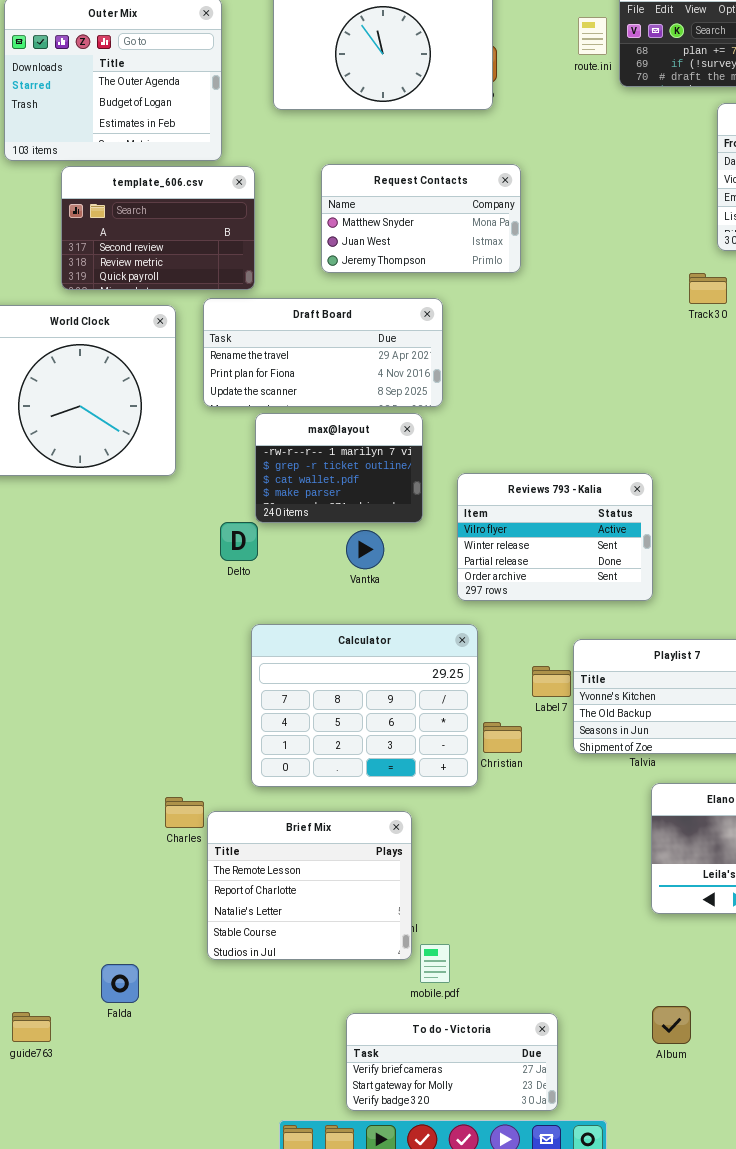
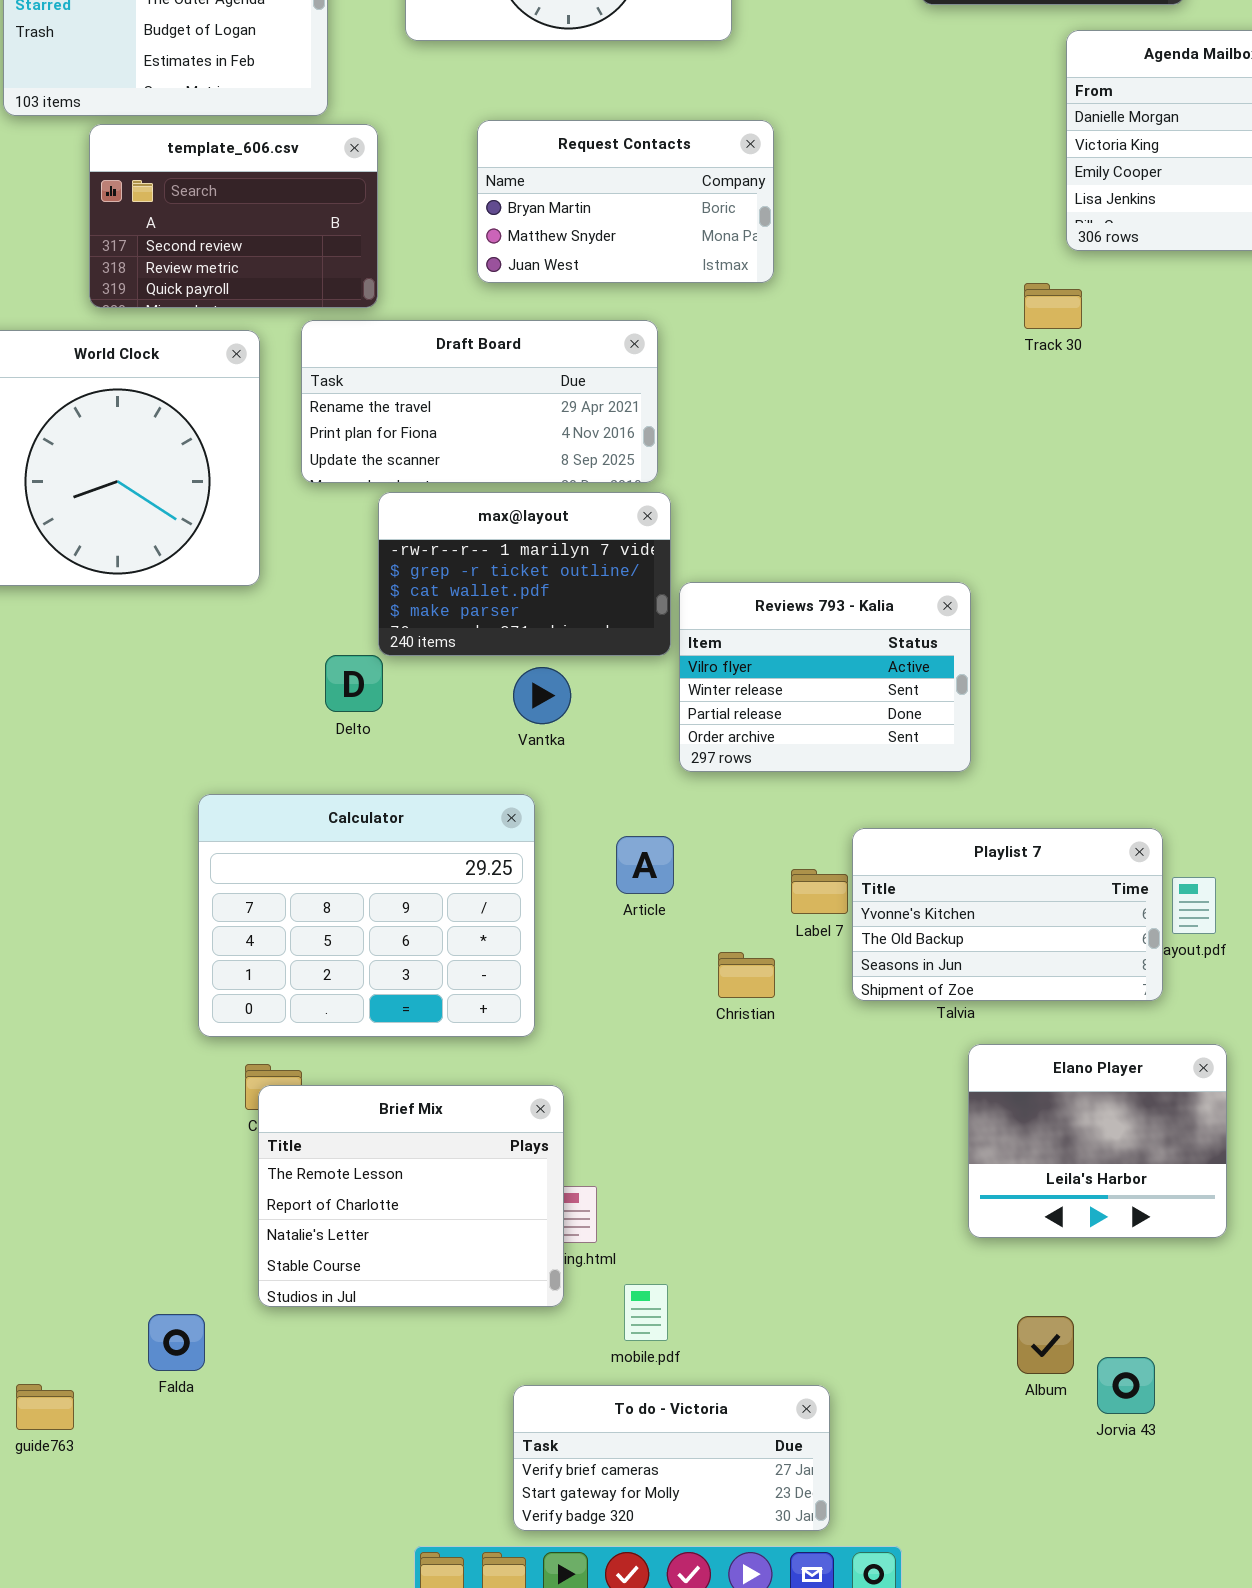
Request Contacts: [321,164,521,273] -> [477,120,774,283], scrolled up 1 row
max@layout: [255,413,423,523] -> [378,492,671,656], resized
Calculator: [251,624,478,787] -> [198,794,535,1037], moved
Brief Mix: [207,811,412,960] -> [258,1085,564,1307], moved
Album: [652,1006,691,1044] -> [1017,1316,1074,1374], moved

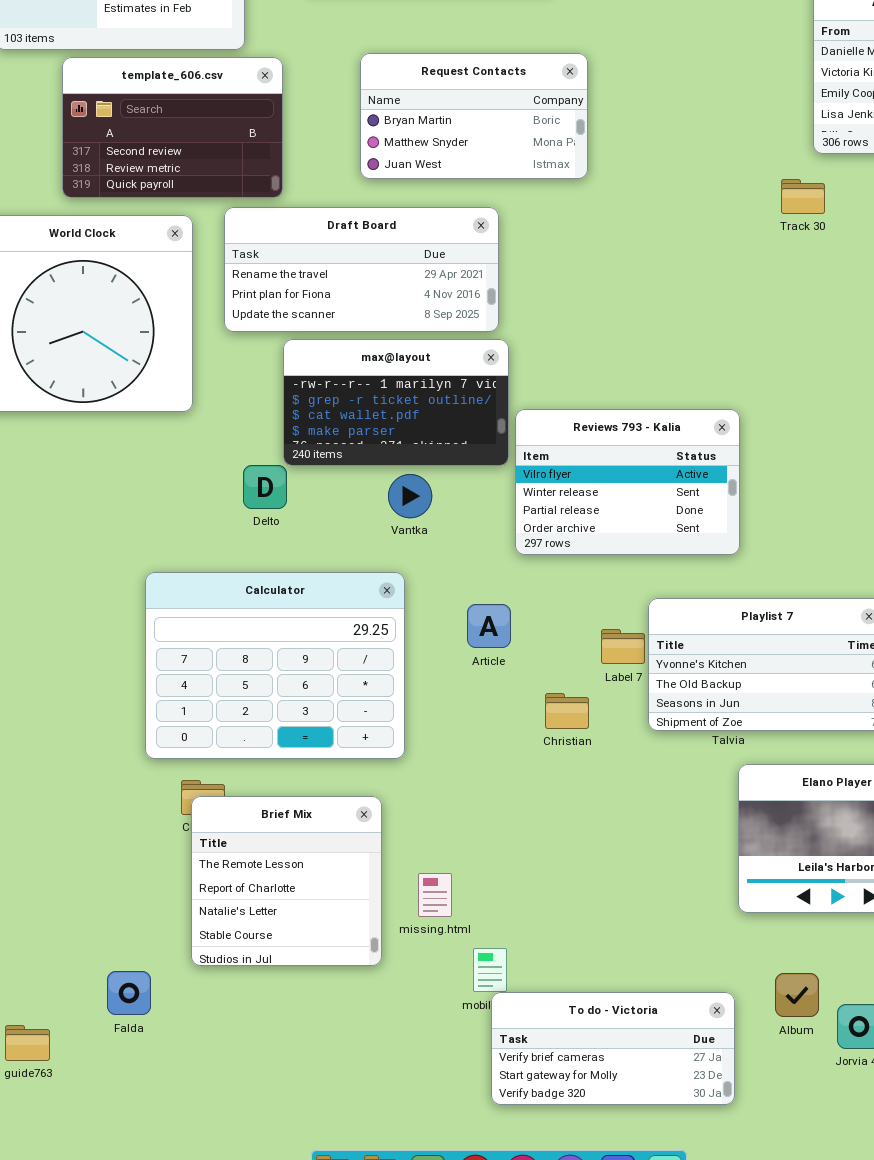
Brief Mix: [258,1085,564,1307] -> [191,796,382,966], resized
To do - Victoria: [513,1385,830,1531] -> [491,992,735,1105], moved

